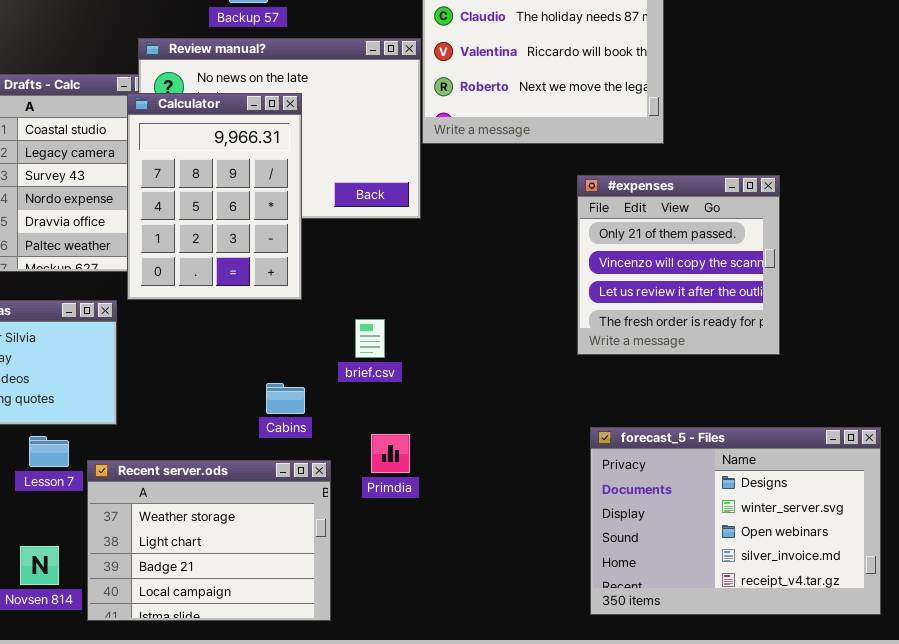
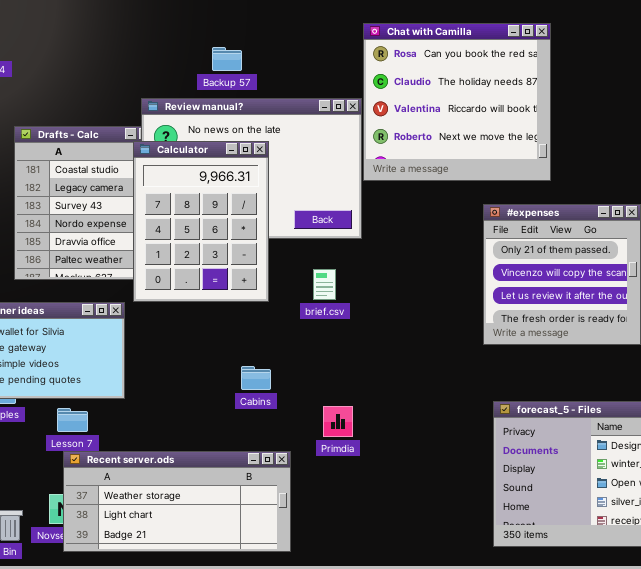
brief.csv: [355,319,385,358] -> [313,269,336,300], moved
Recent server.ods: [87,460,331,621] -> [63,451,291,552], resized

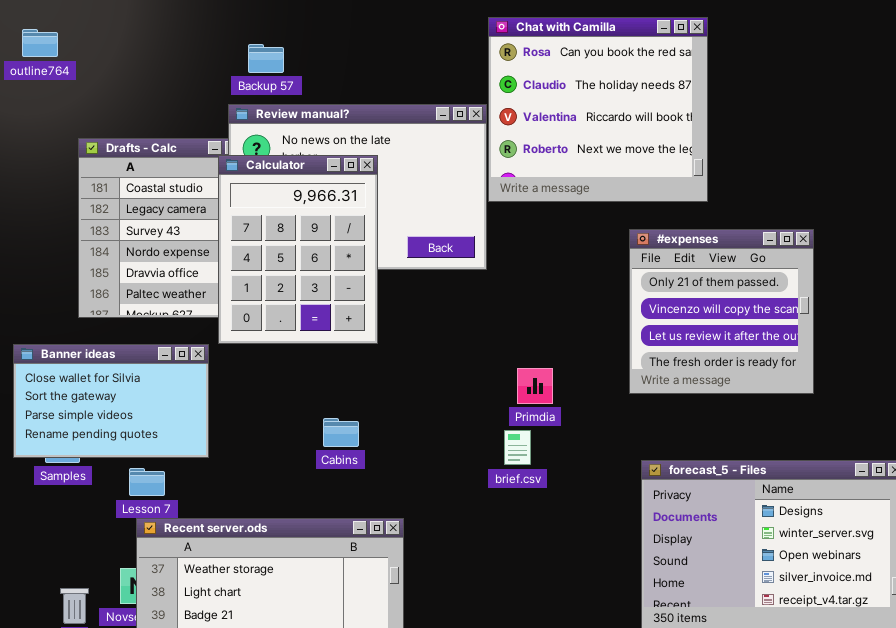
Backup 57: [212,47,242,71] -> [248,44,284,73], moved
brief.csv: [313,269,336,300] -> [504,430,531,465], moved
Cabins: [241,366,271,390] -> [323,418,359,447], moved
Primdia: [323,406,353,437] -> [517,368,553,404], moved

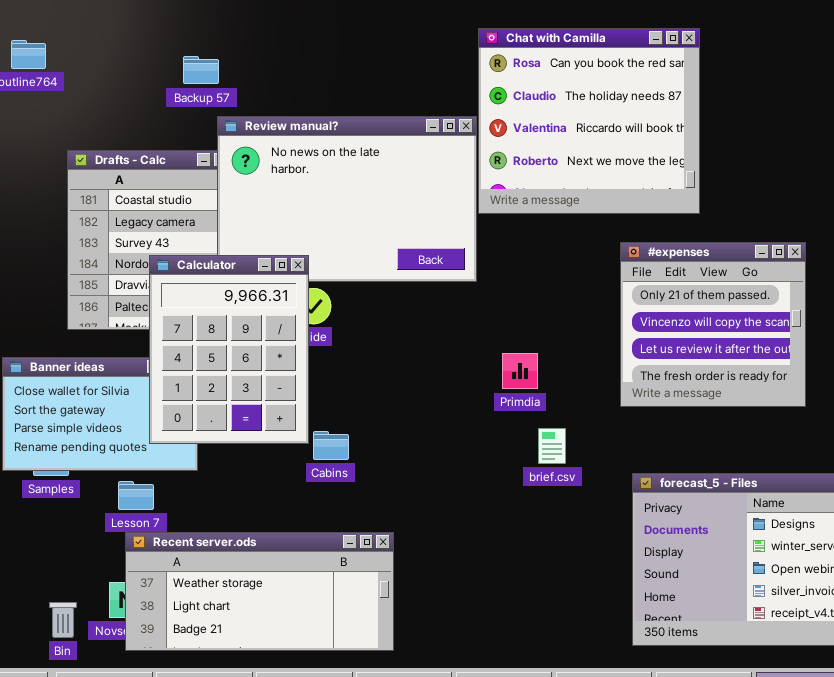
Backup 57: [248,44,284,73] -> [183,56,219,84], moved
Calculator: [218,155,378,344] -> [149,255,309,444], moved
Primdia: [517,368,553,404] -> [502,353,538,389], moved
brief.csv: [504,430,531,465] -> [538,428,566,464], moved

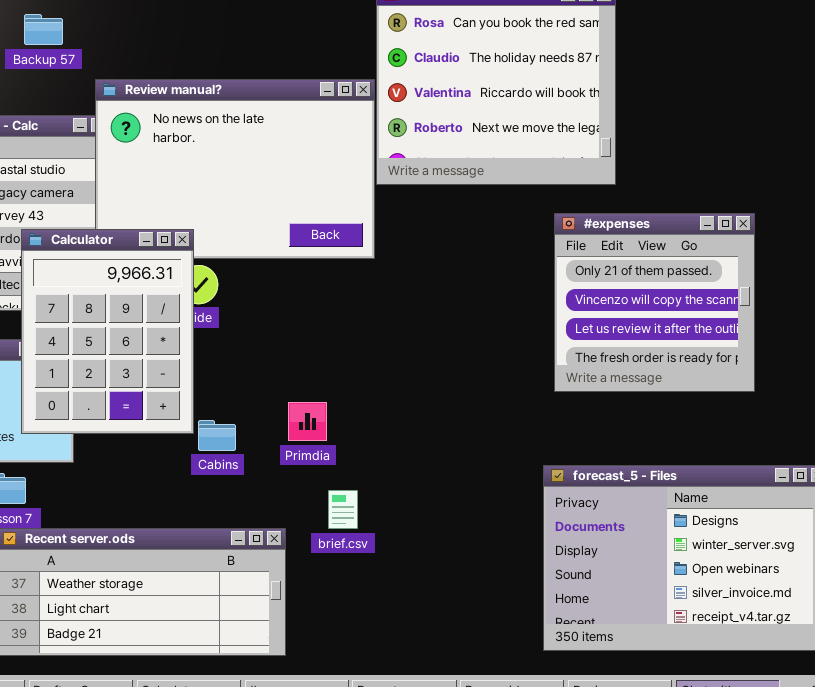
Backup 57: [183,56,219,84] -> [24,14,63,45], moved
#expenses: [620,242,806,407] -> [554,213,755,392], moved
Primdia: [502,353,538,389] -> [288,402,327,441], moved
brief.csv: [538,428,566,464] -> [328,490,358,529], moved

